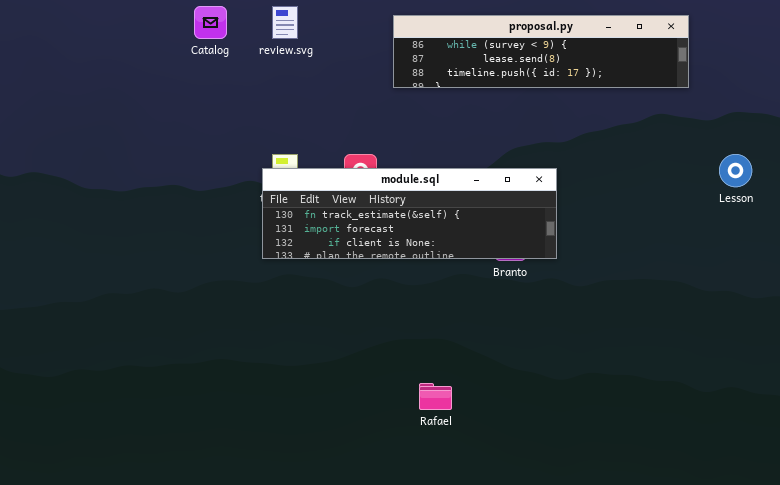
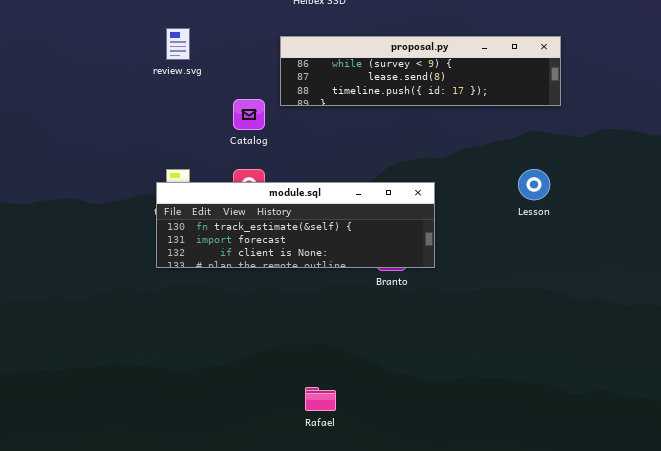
Catalog: [194,6,227,39] -> [233,99,265,130], moved
Lesson: [719,154,752,187] -> [518,169,550,200], moved

